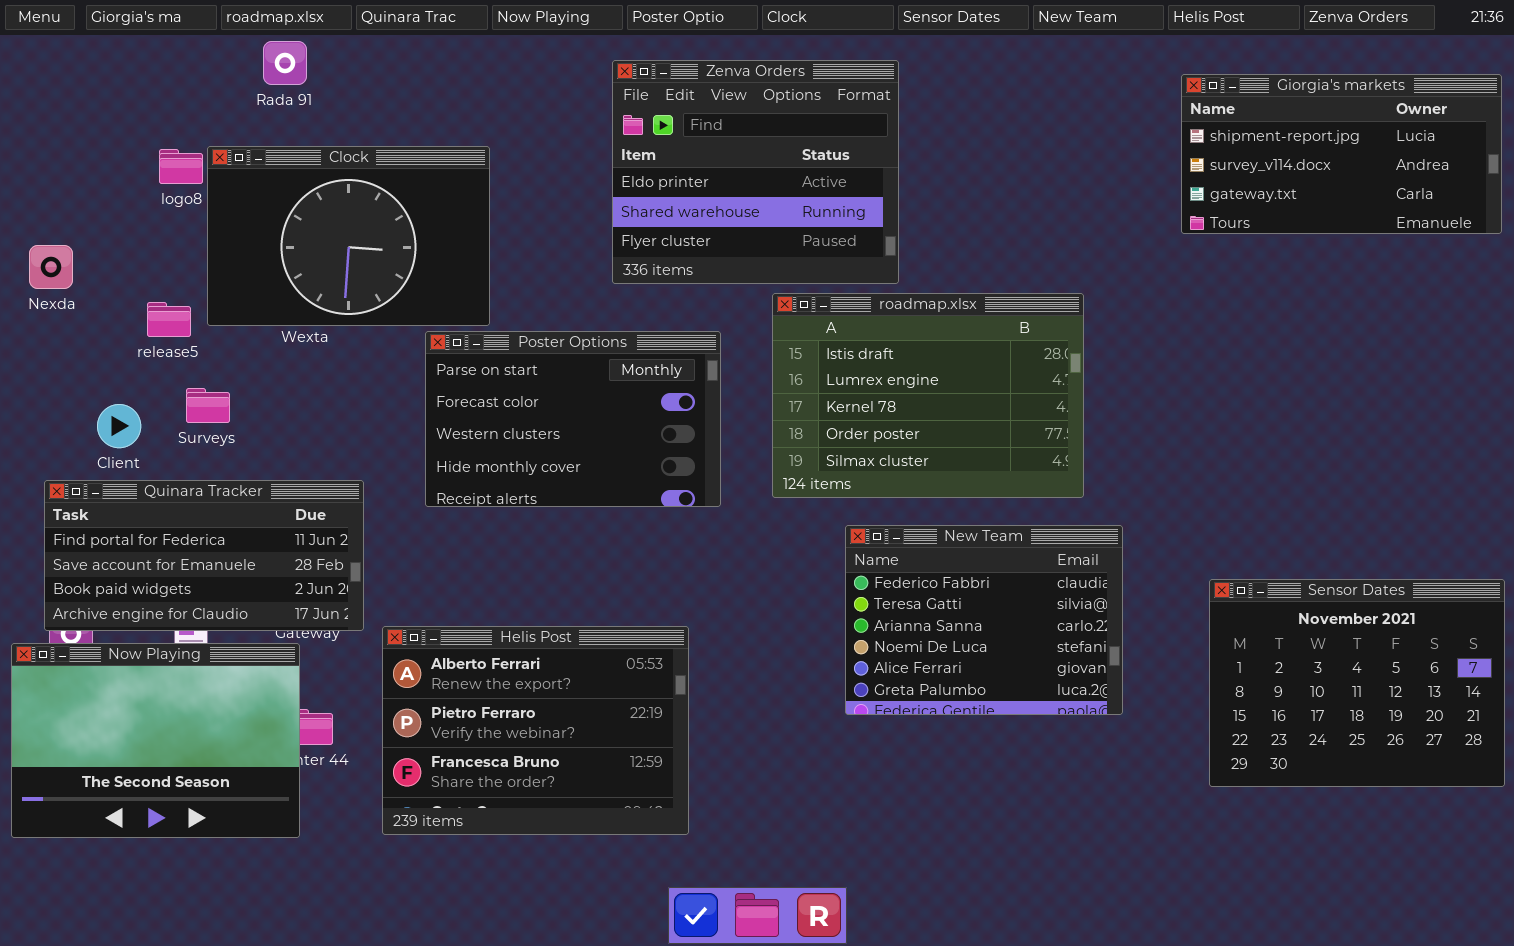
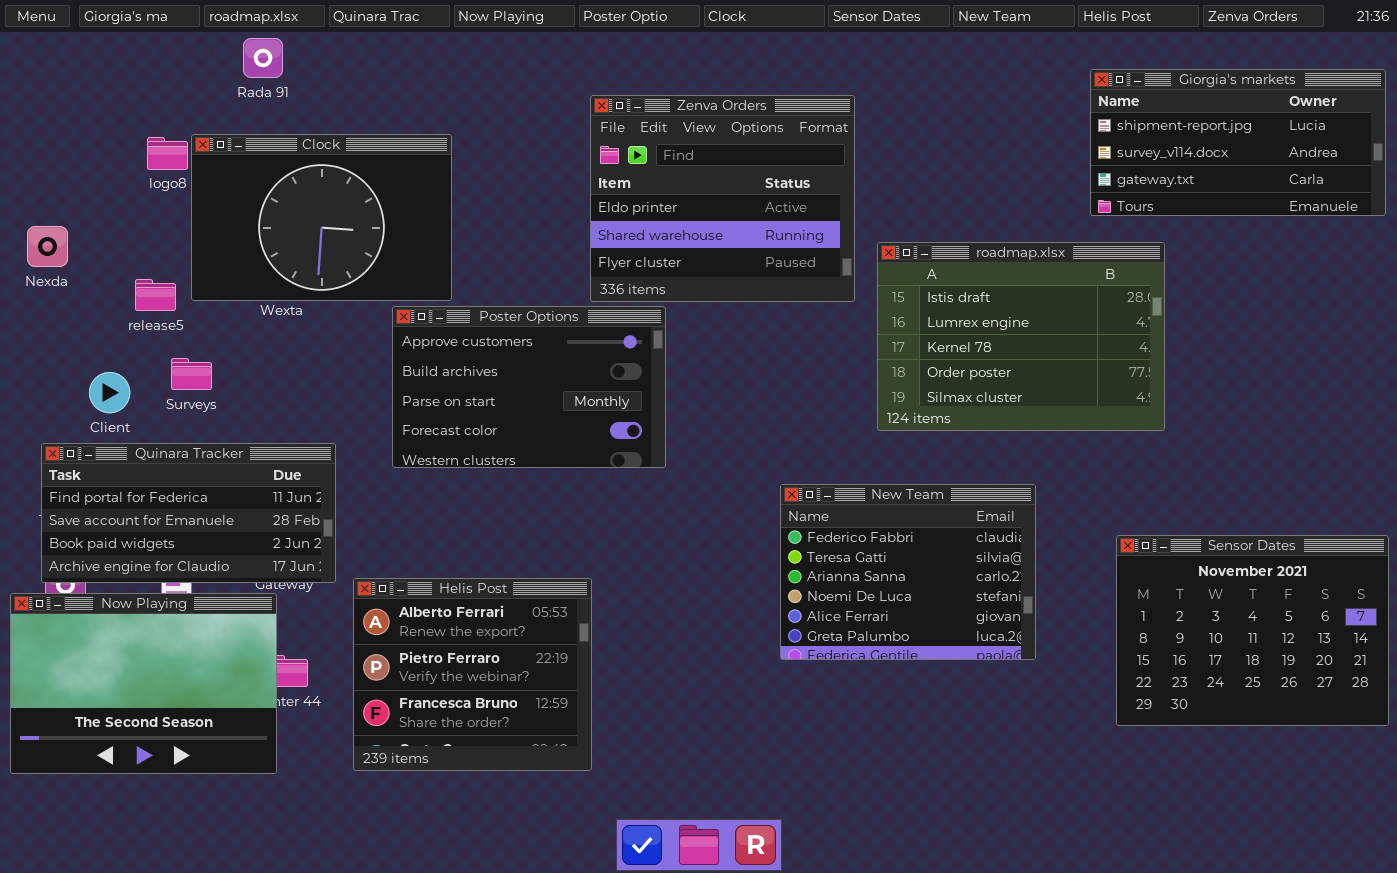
Zenva Orders: [612,60,899,284] -> [590,95,855,302], moved
roadmap.xlsx: [772,293,1084,498] -> [877,242,1165,431], moved
Poster Options: [425,331,721,507] -> [392,306,666,468], scrolled up 2 rows
Helis Post: [382,626,689,835] -> [353,578,592,771], resized

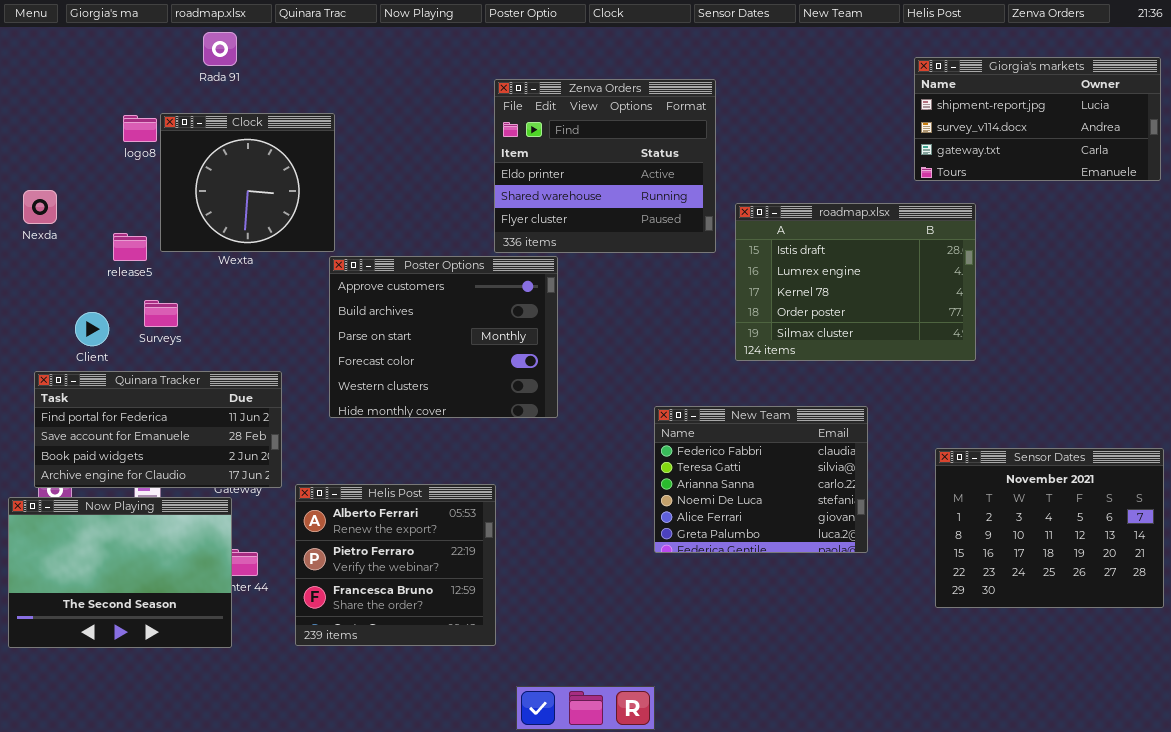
Clock: [191,134,452,301] -> [160,113,335,252], resized
Poster Options: [392,306,666,468] -> [329,256,558,418], resized

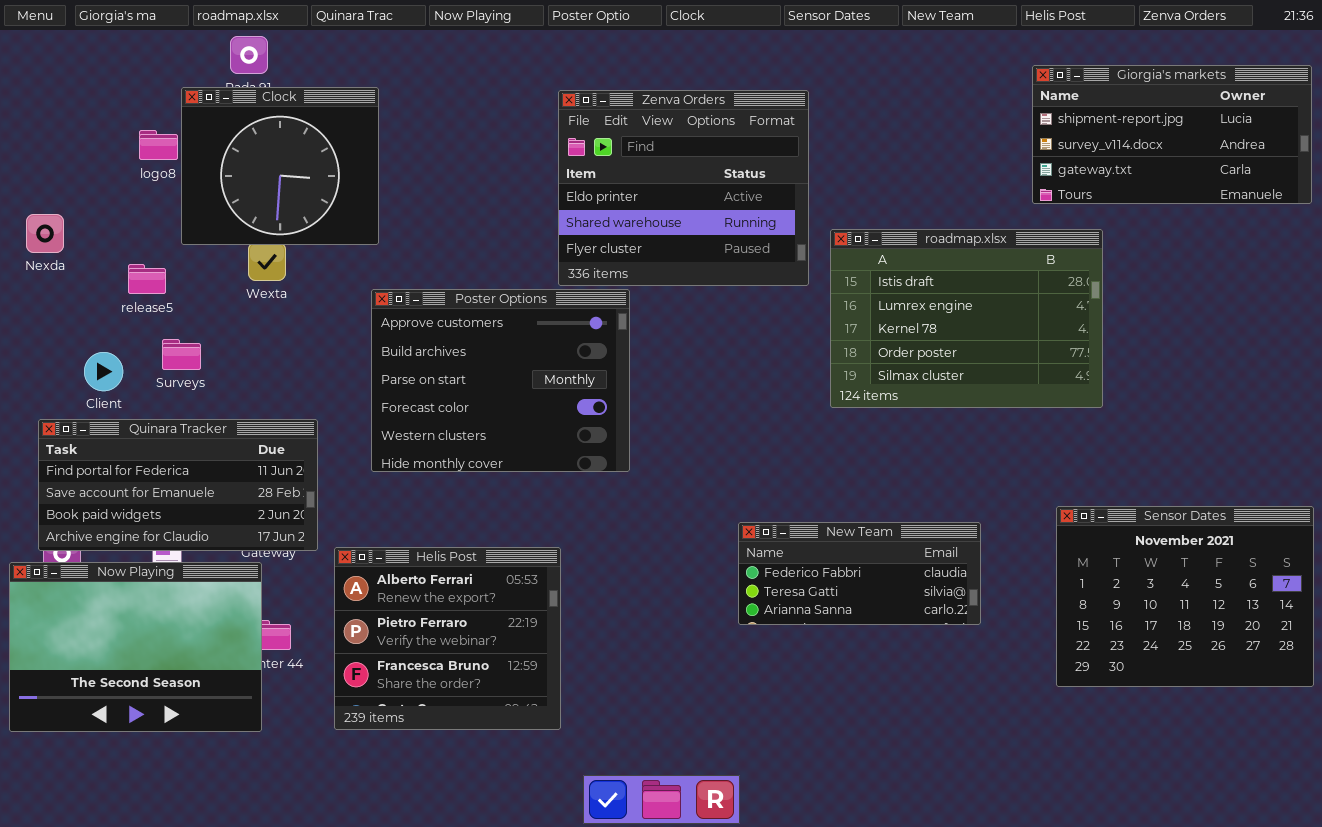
Clock: [160,113,335,252] -> [181,87,379,245], moved
New Team: [654,406,868,553] -> [738,522,981,625], resized

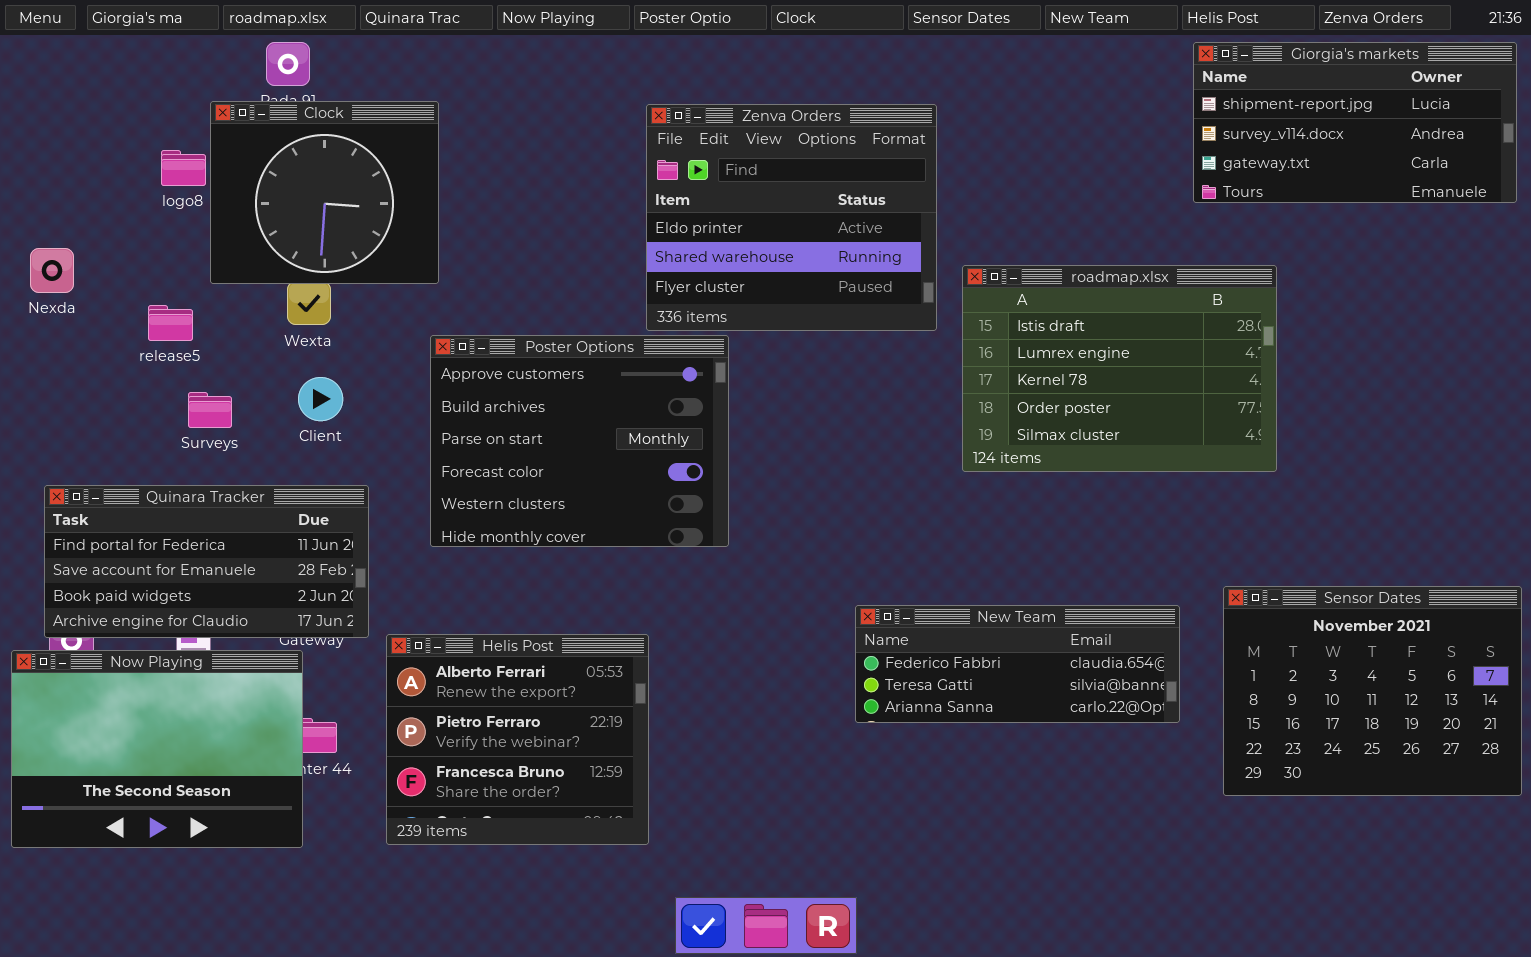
Giorgia's markets: [1032,65,1312,204] -> [1193,42,1517,203], moved
Client: [84,352,123,391] -> [298,377,343,421], moved
New Team: [738,522,981,625] -> [855,605,1180,723], resized

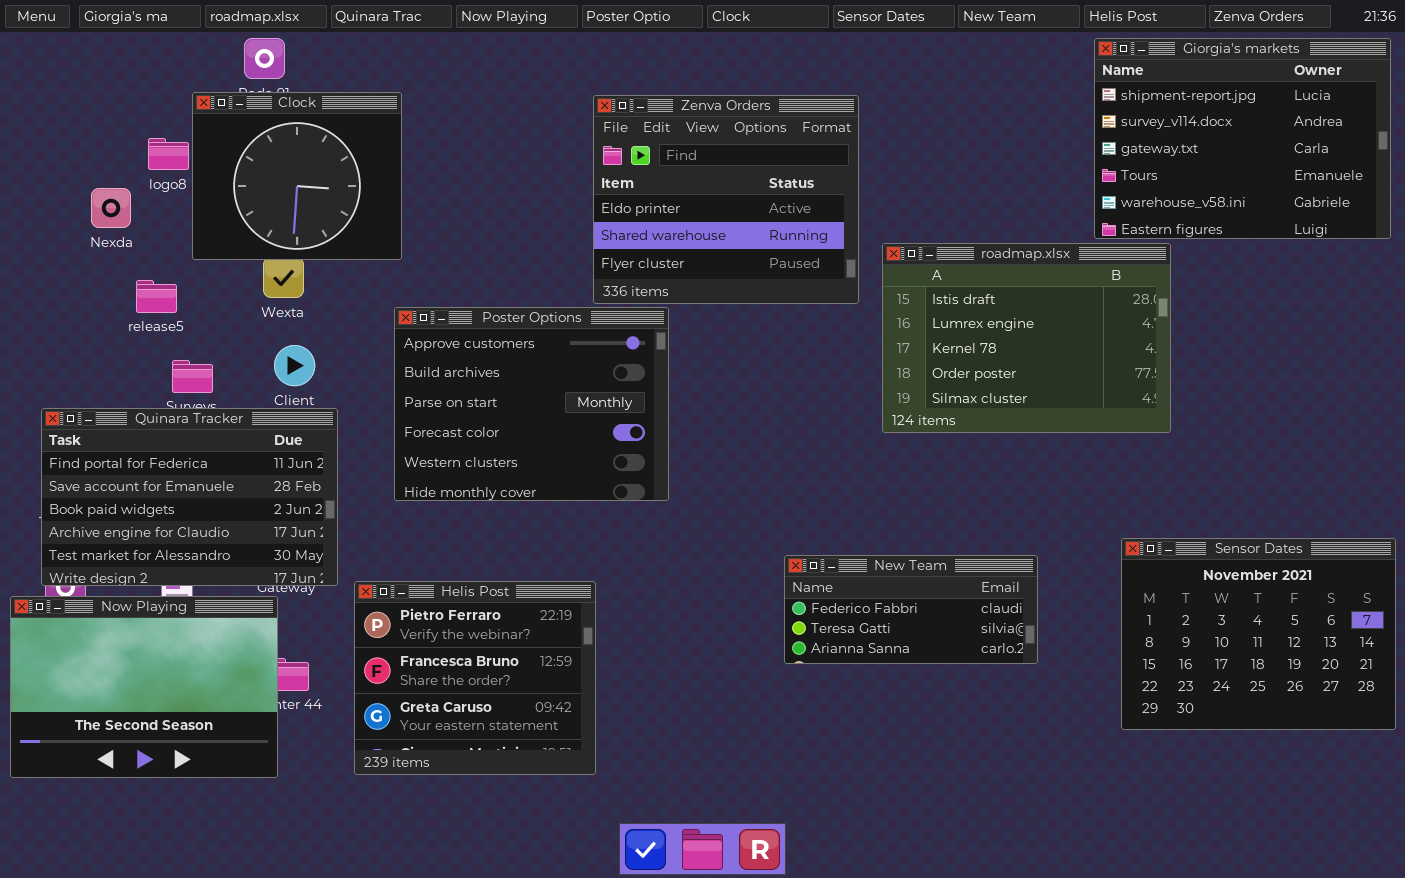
Giorgia's markets: [1193,42,1517,203] -> [1094,38,1391,239], resized
Nexda: [30,248,74,293] -> [91,188,131,228], moved
Quinara Tracker: [44,485,369,638] -> [41,408,338,586], resized
New Team: [855,605,1180,723] -> [784,555,1038,664], resized
Helis Post: [386,634,649,845] -> [354,581,596,775], scrolled down 1 row

